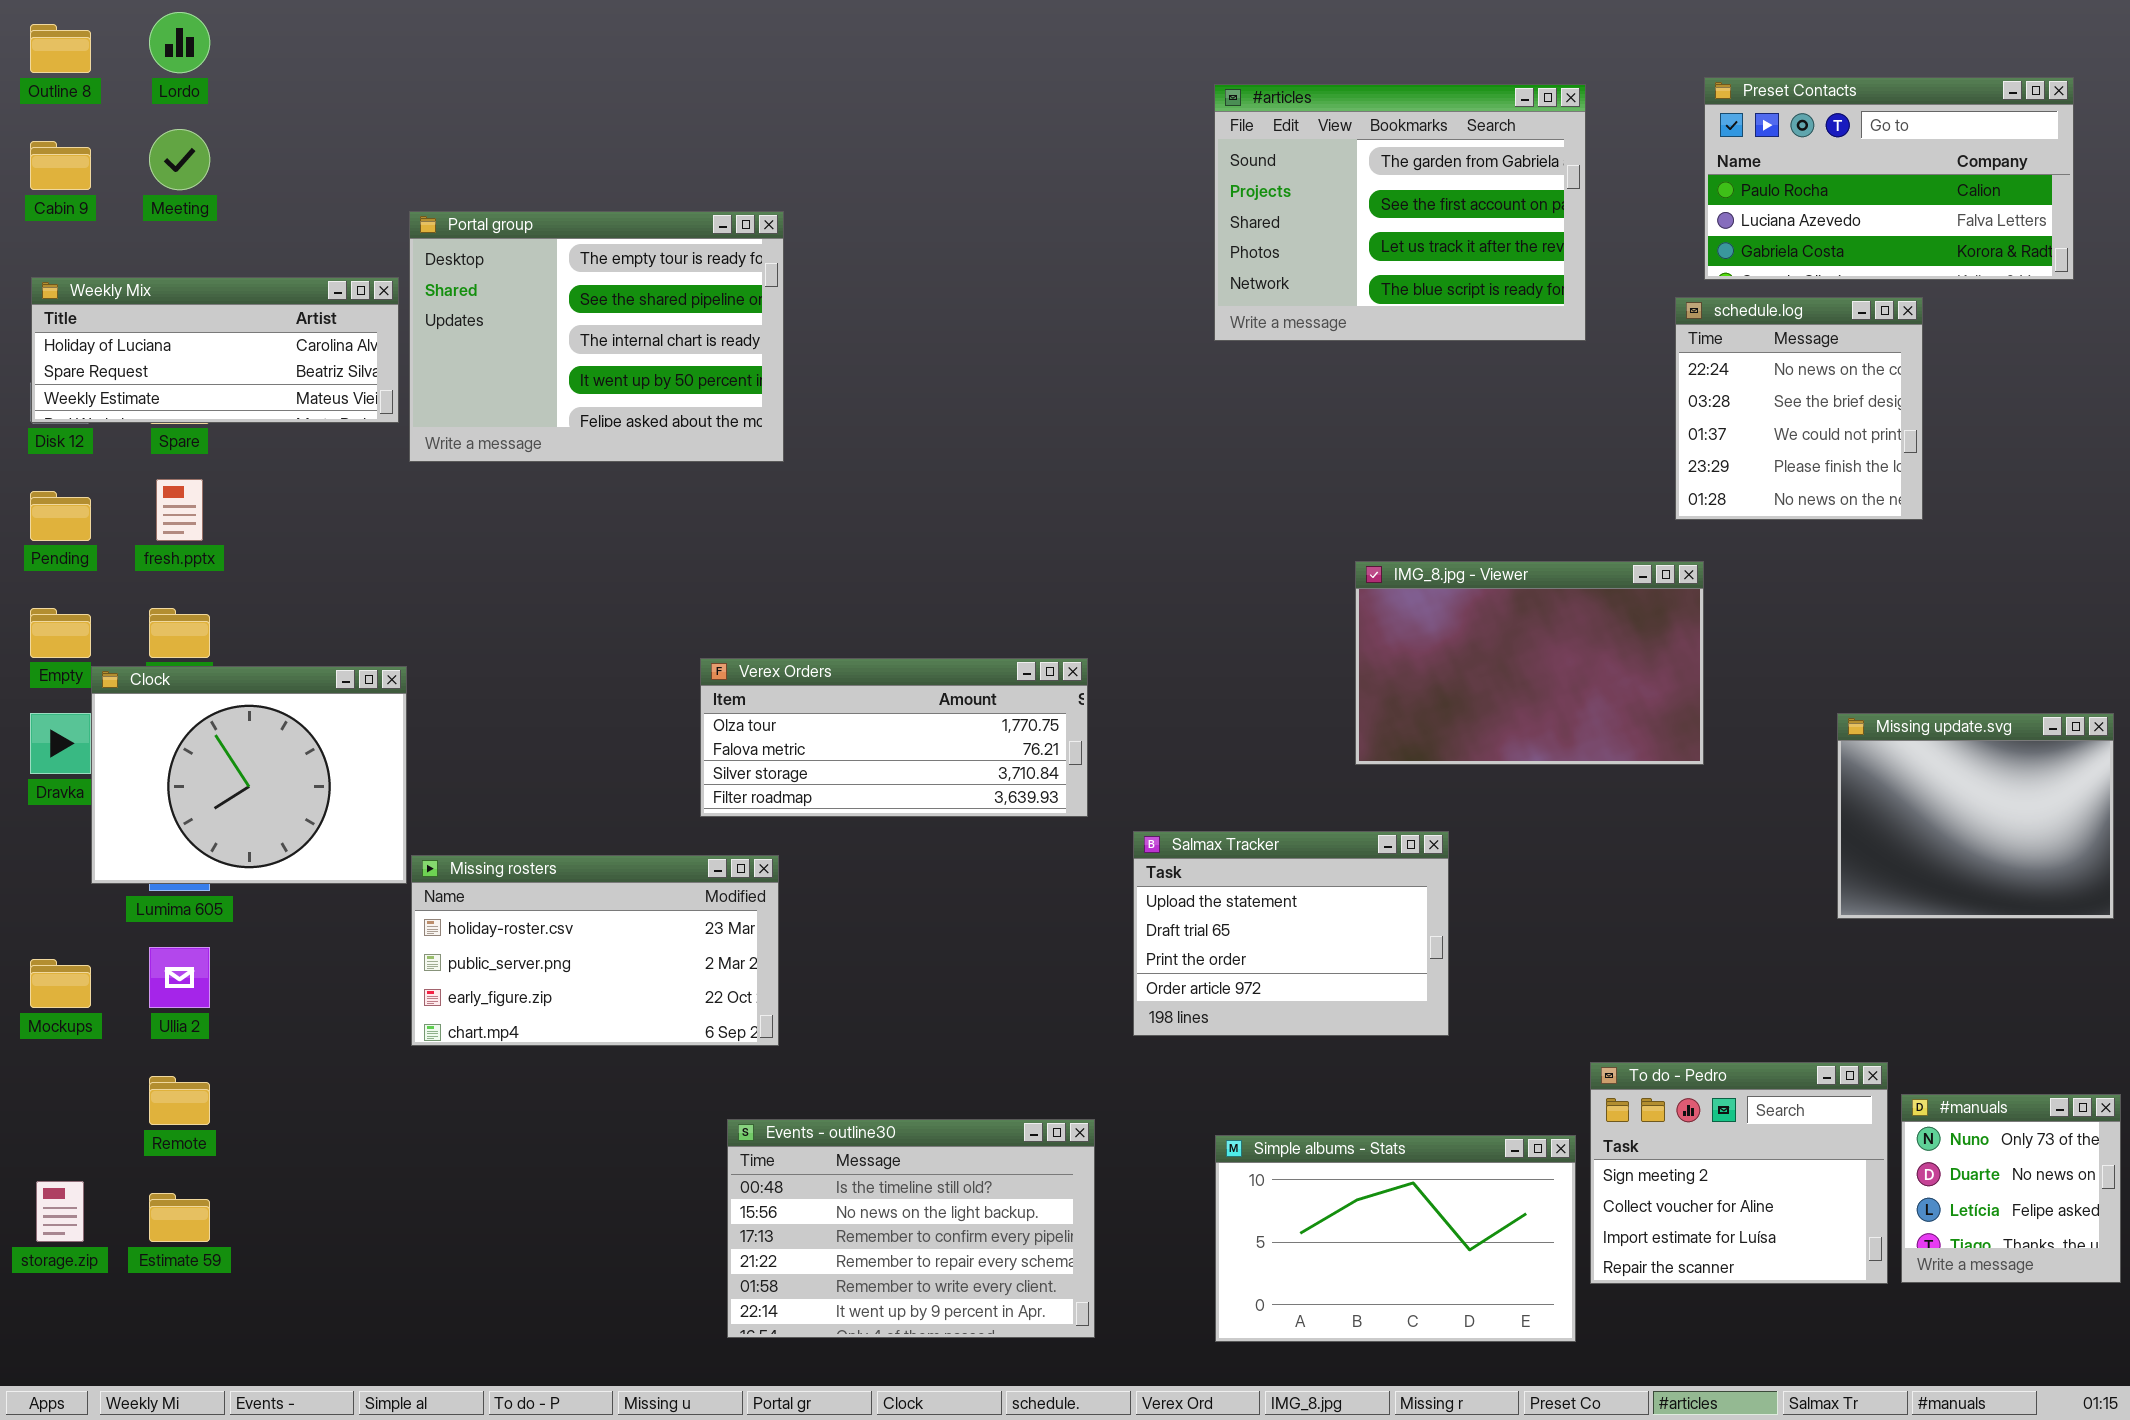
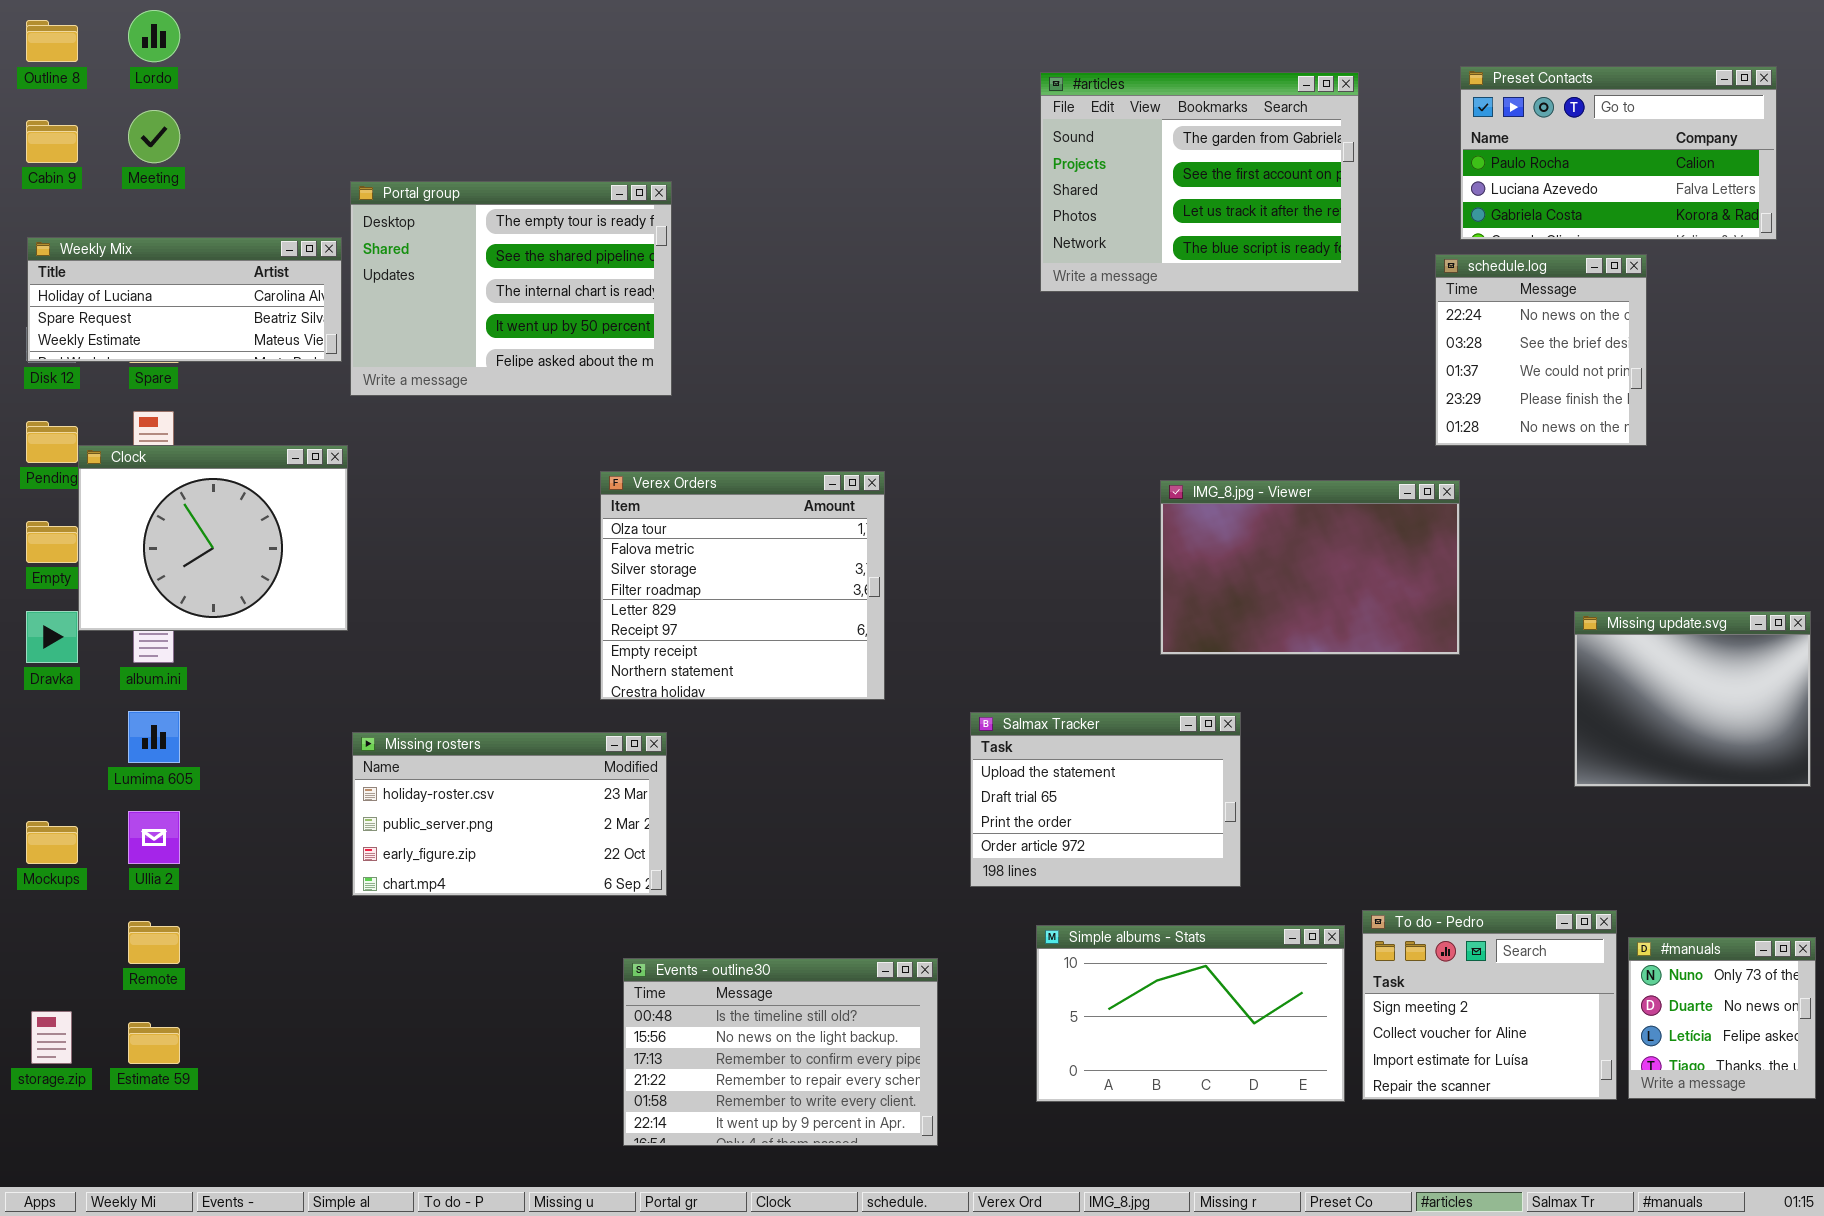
Verex Orders: [700,658,1088,817] -> [600,471,885,700], resized
Clock: [91,666,407,884] -> [78,445,348,631], moved
Simple albums - Stats: [1215,1135,1576,1342] -> [1036,925,1345,1102], moved

